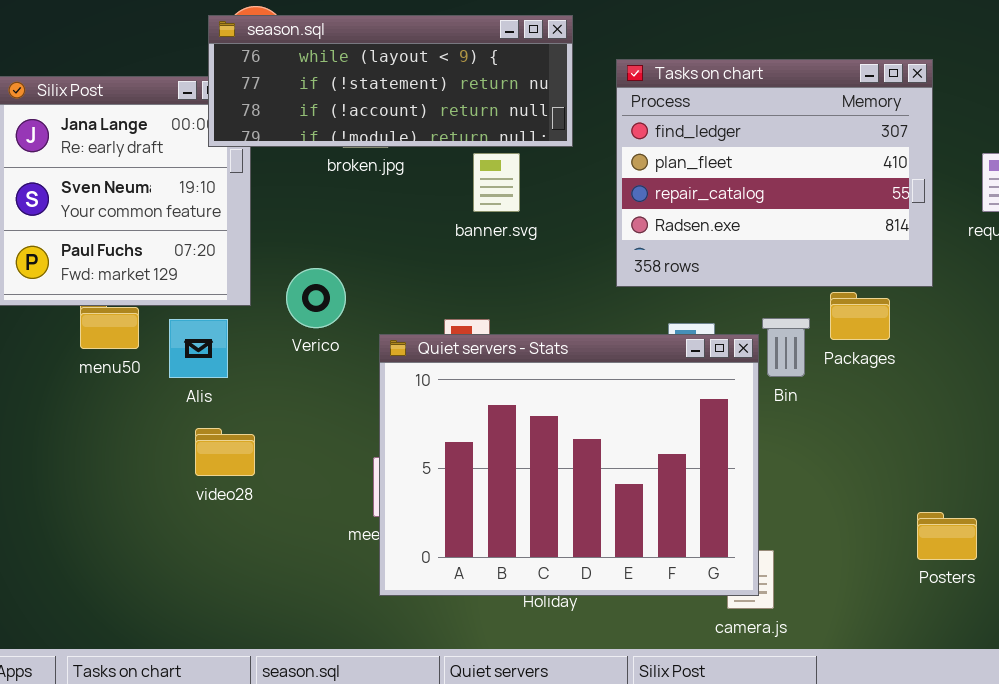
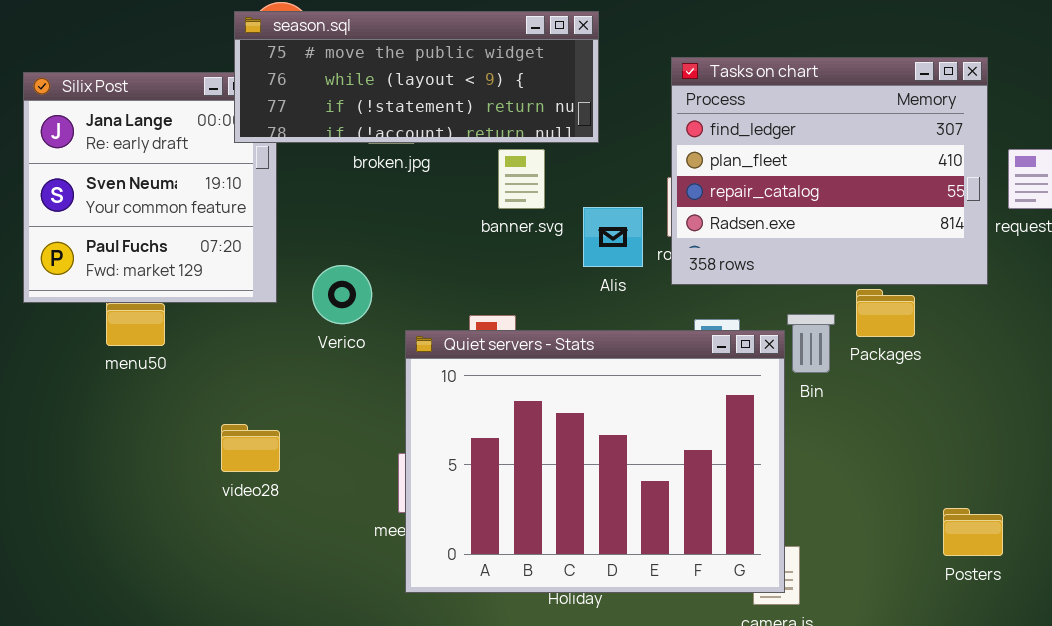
season.sql: [208,15,573,147] -> [234,11,599,143], scrolled up 1 row
Tasks on chart: [616,59,933,287] -> [671,57,988,285], moved
Alis: [169,319,228,378] -> [583,207,643,267], moved

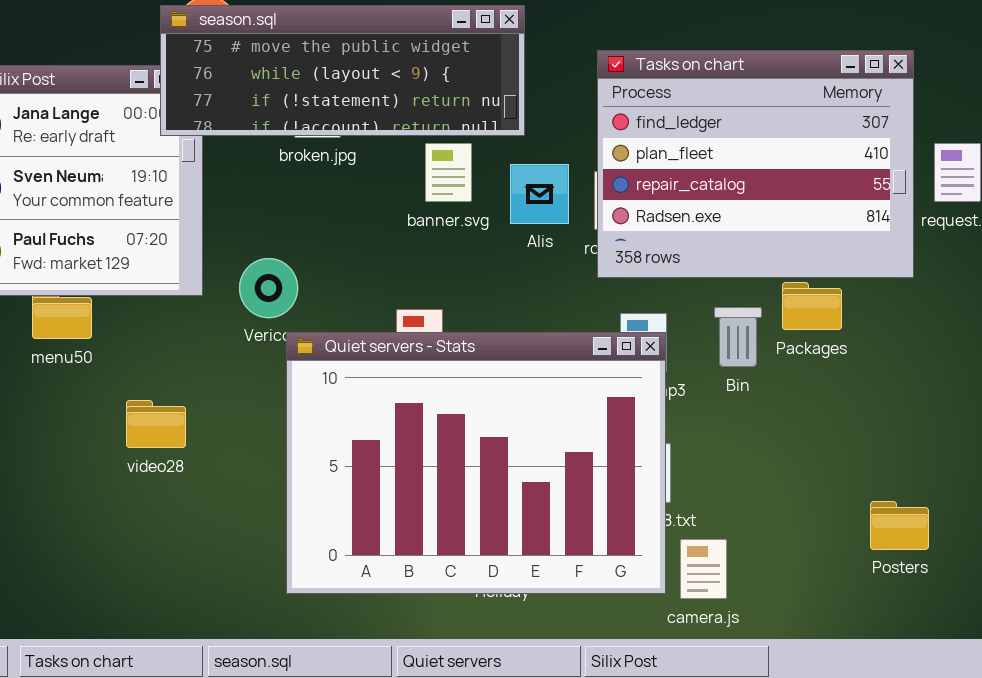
Alis: [583,207,643,267] -> [510,164,569,224], moved
Quiet servers - Stats: [405,330,785,593] -> [286,332,666,594], moved
video28: [221,424,280,472] -> [126,400,186,448], moved

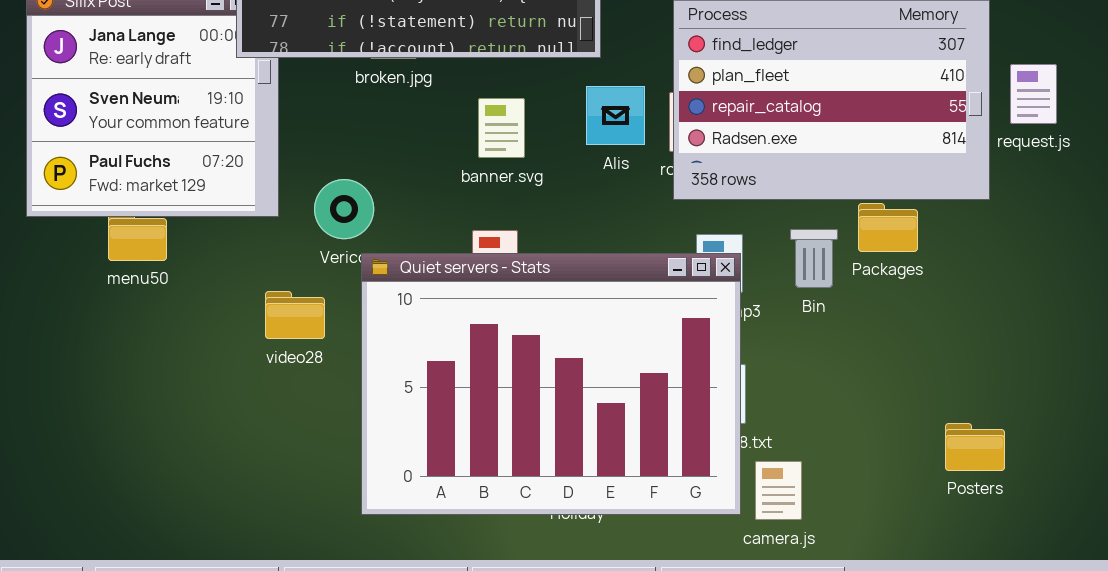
banner.svg: [425,143,472,202] -> [478,98,525,158], moved
video28: [126,400,186,448] -> [265,291,325,339], moved

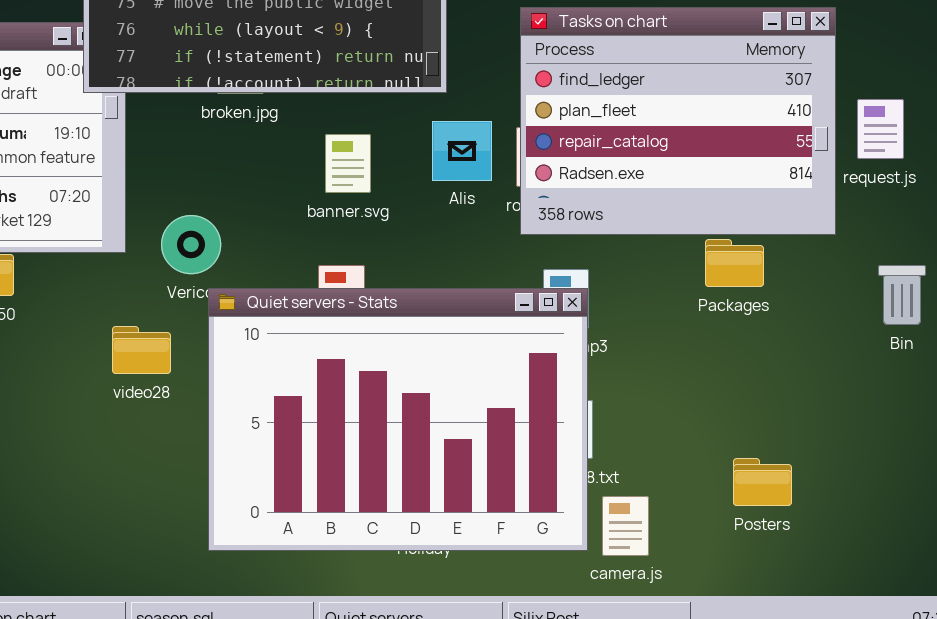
Bin: [790,229,838,288] -> [878,265,926,325], moved
Posters: [945,423,1005,471] -> [733,458,792,506], moved

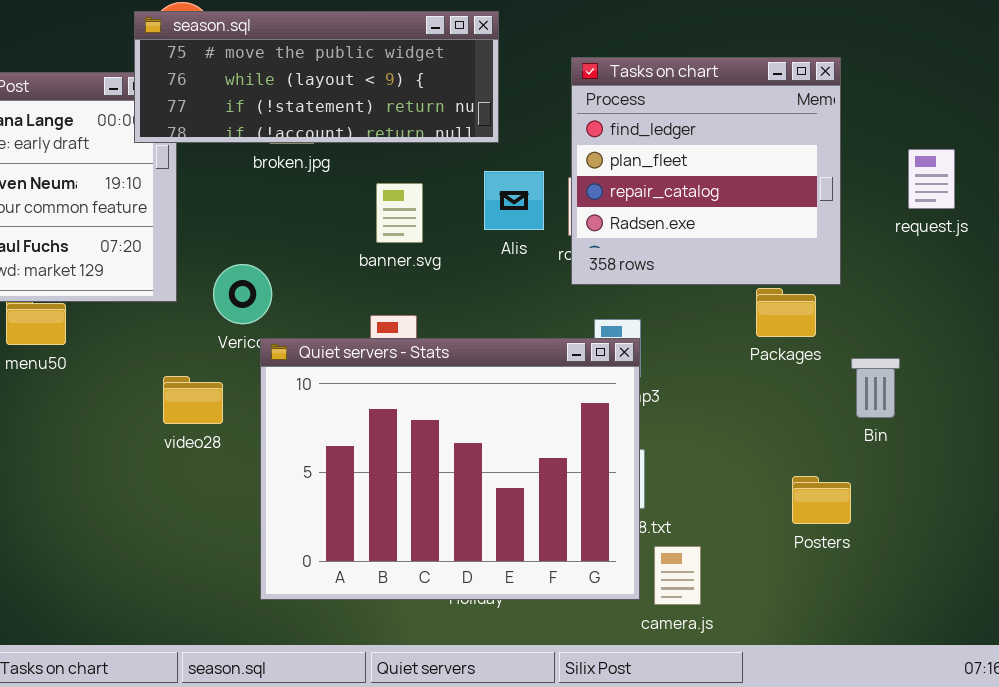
Tasks on chart: [520,7,836,235] -> [571,57,841,285], resized
Bin: [878,265,926,325] -> [851,358,900,418], moved
Posters: [733,458,792,506] -> [792,476,851,524], moved

